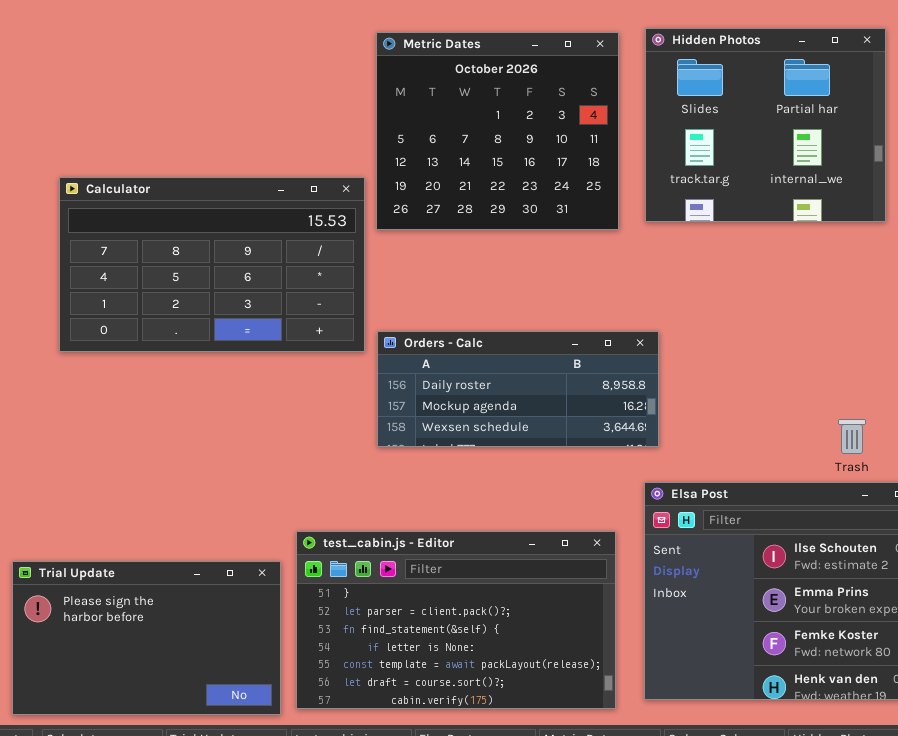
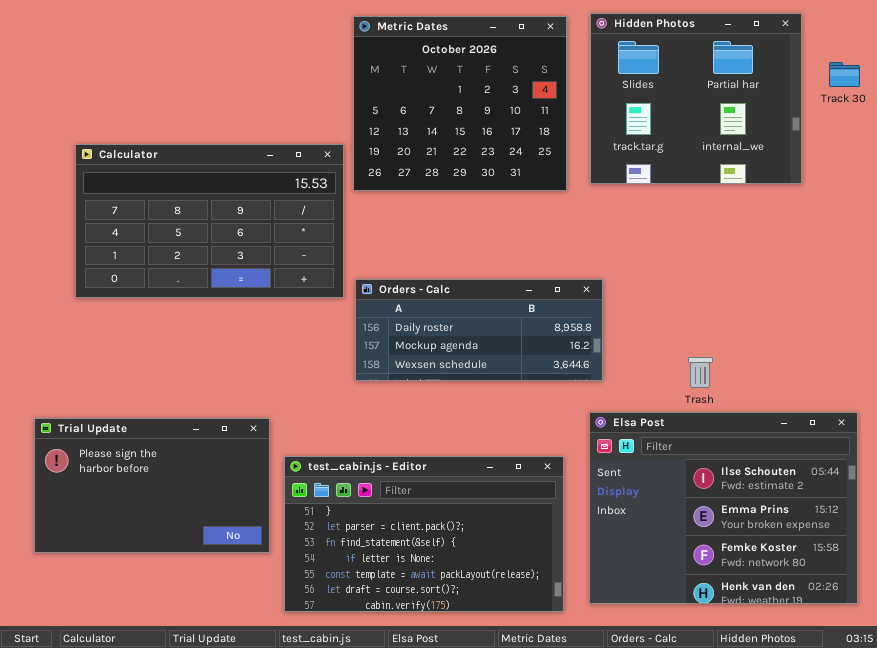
Trash: [838,419,866,454] -> [688,357,713,388], moved
Trial Update: [12,561,281,715] -> [34,418,270,553], moved

